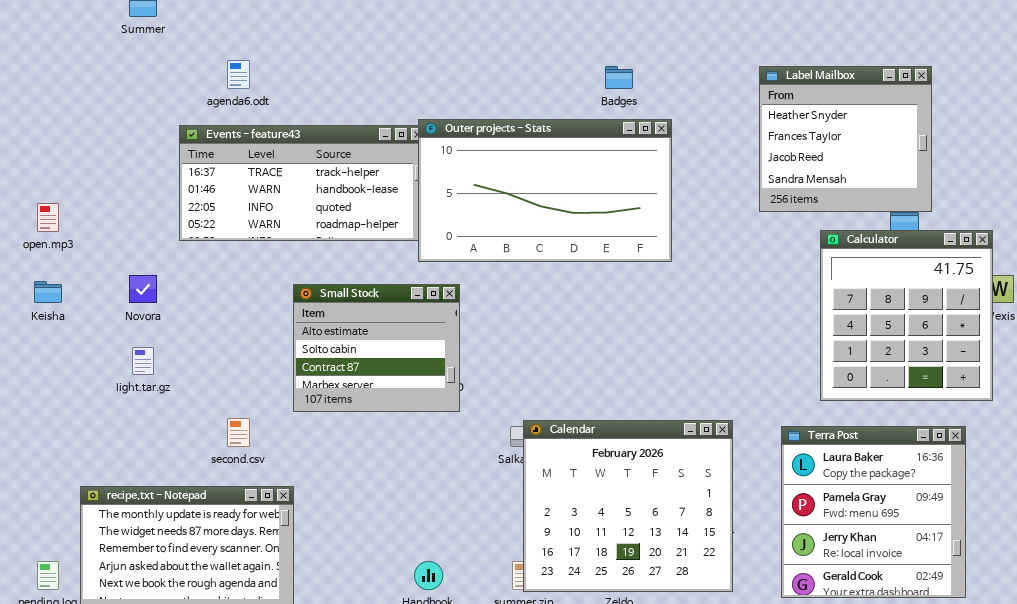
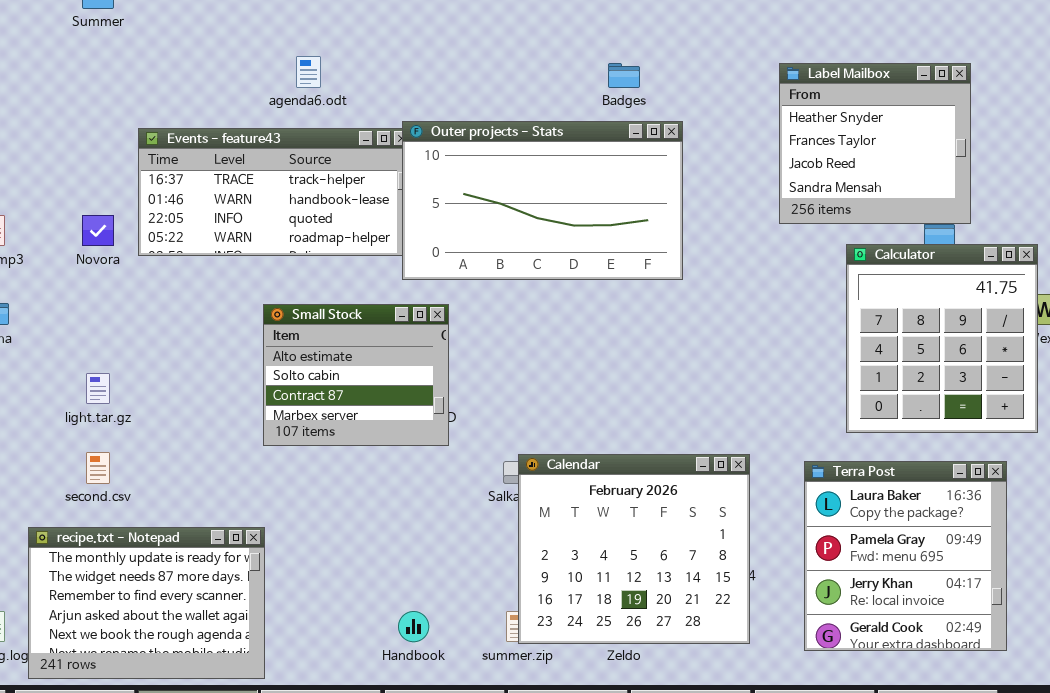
agenda6.odt: [227,60,250,89] -> [296,56,321,88], moved
Novora: [129,275,157,303] -> [82,215,114,246], moved
second.csv: [227,418,250,447] -> [86,452,110,484], moved

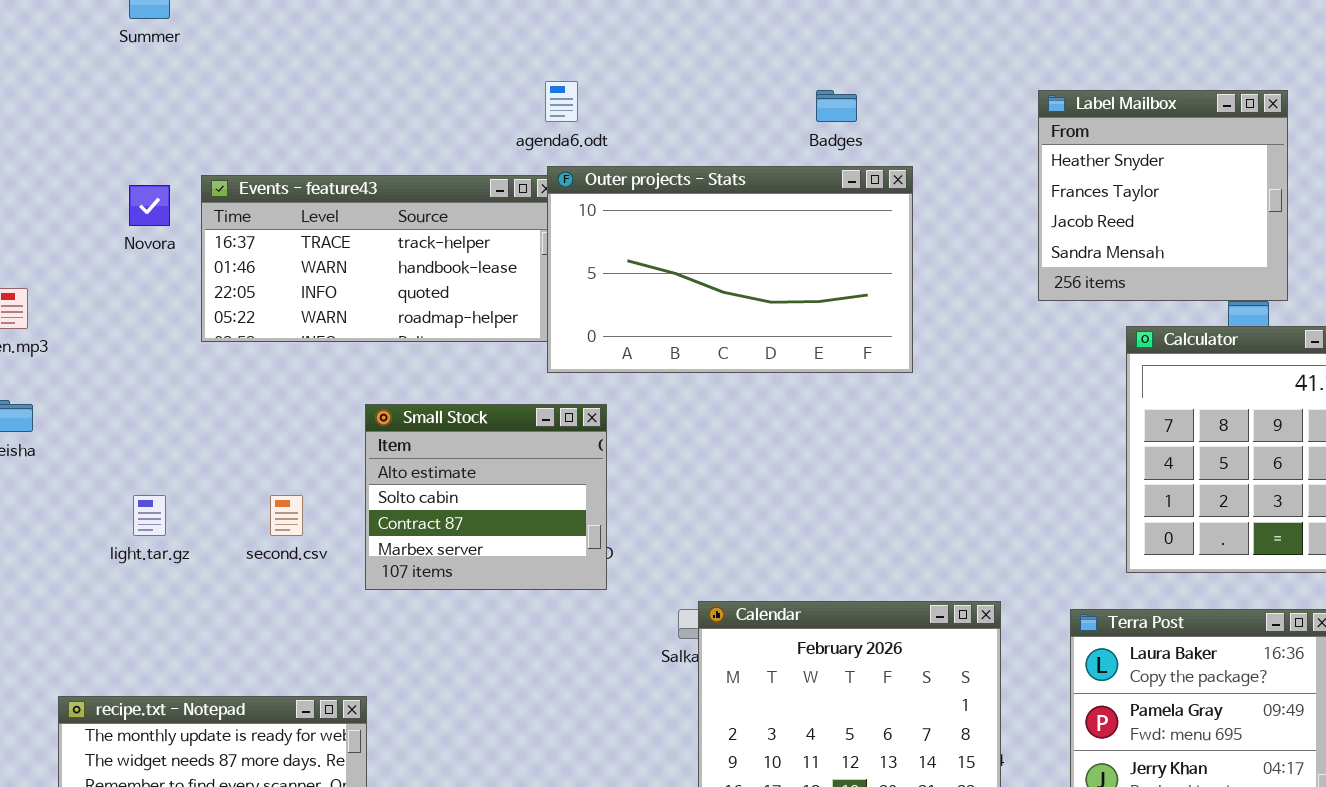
agenda6.odt: [296,56,321,88] -> [545,81,578,122], moved
Novora: [82,215,114,246] -> [129,185,170,226], moved
second.csv: [86,452,110,484] -> [270,495,303,536], moved

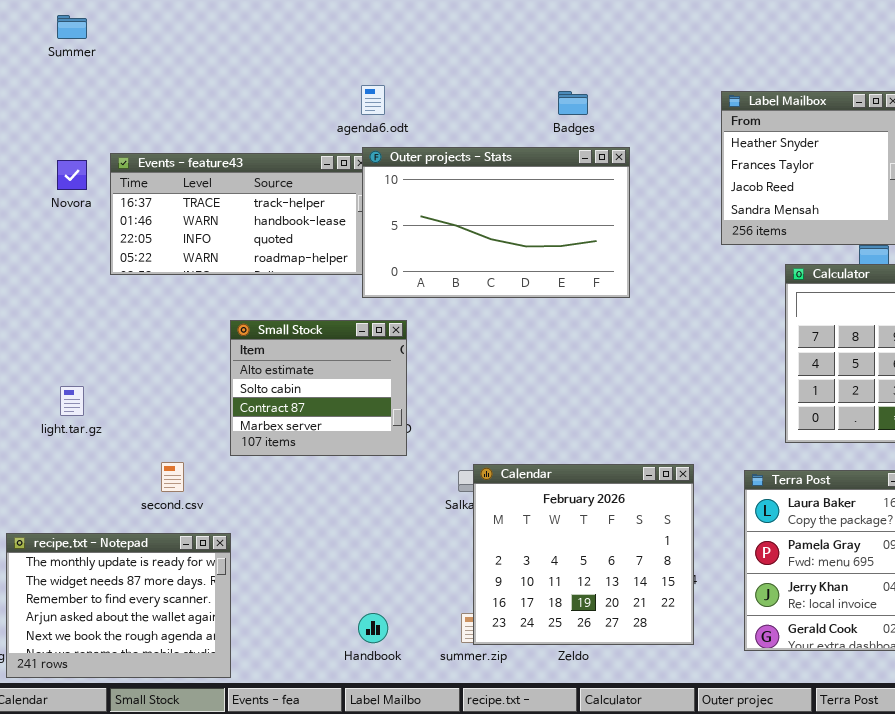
second.csv: [270,495,303,536] -> [161,462,184,492], moved

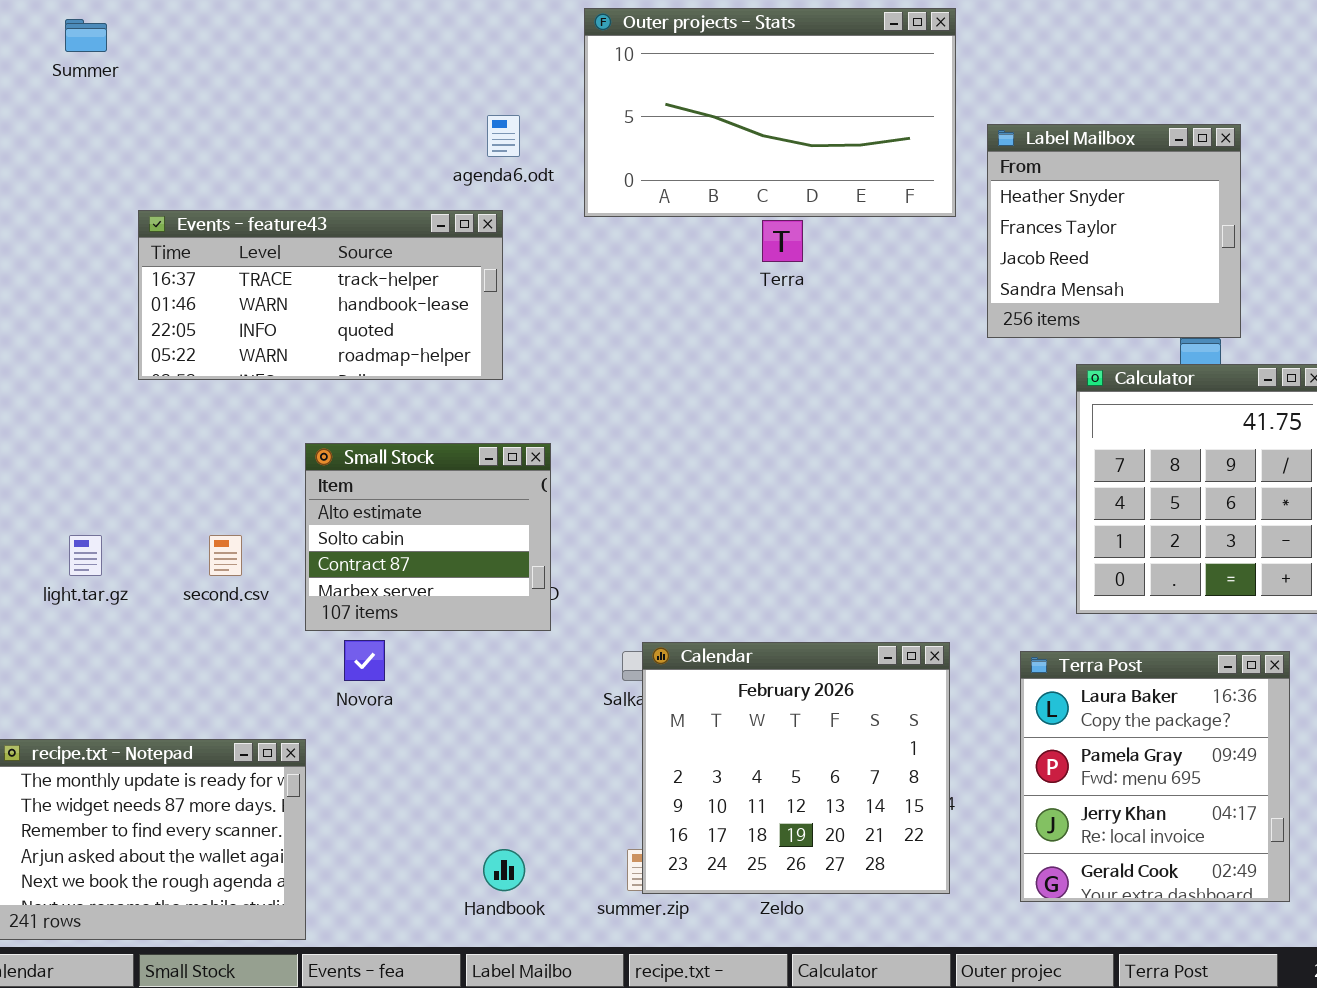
Outer projects - Stats: [362,147,630,298] -> [584,8,956,217], moved
Novora: [57,160,87,190] -> [344,640,385,681], moved
second.csv: [161,462,184,492] -> [209,535,242,576], moved

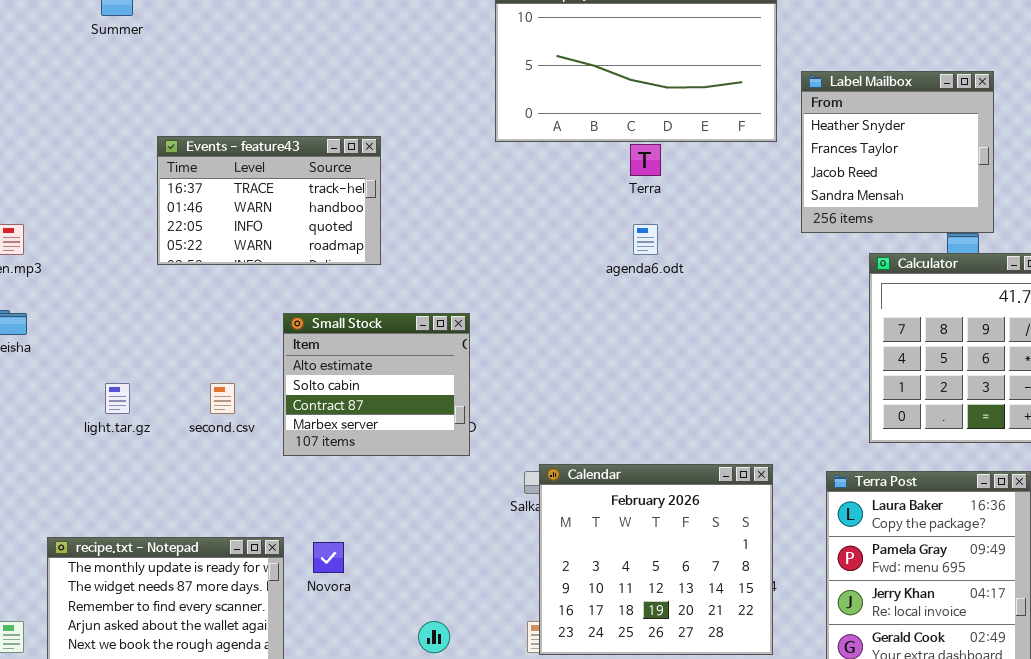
agenda6.odt: [487,115,520,157] -> [633,224,658,255], moved
Events - feature43: [138,210,503,380] -> [157,136,381,265], resized
Novora: [344,640,385,681] -> [313,542,344,573], moved

